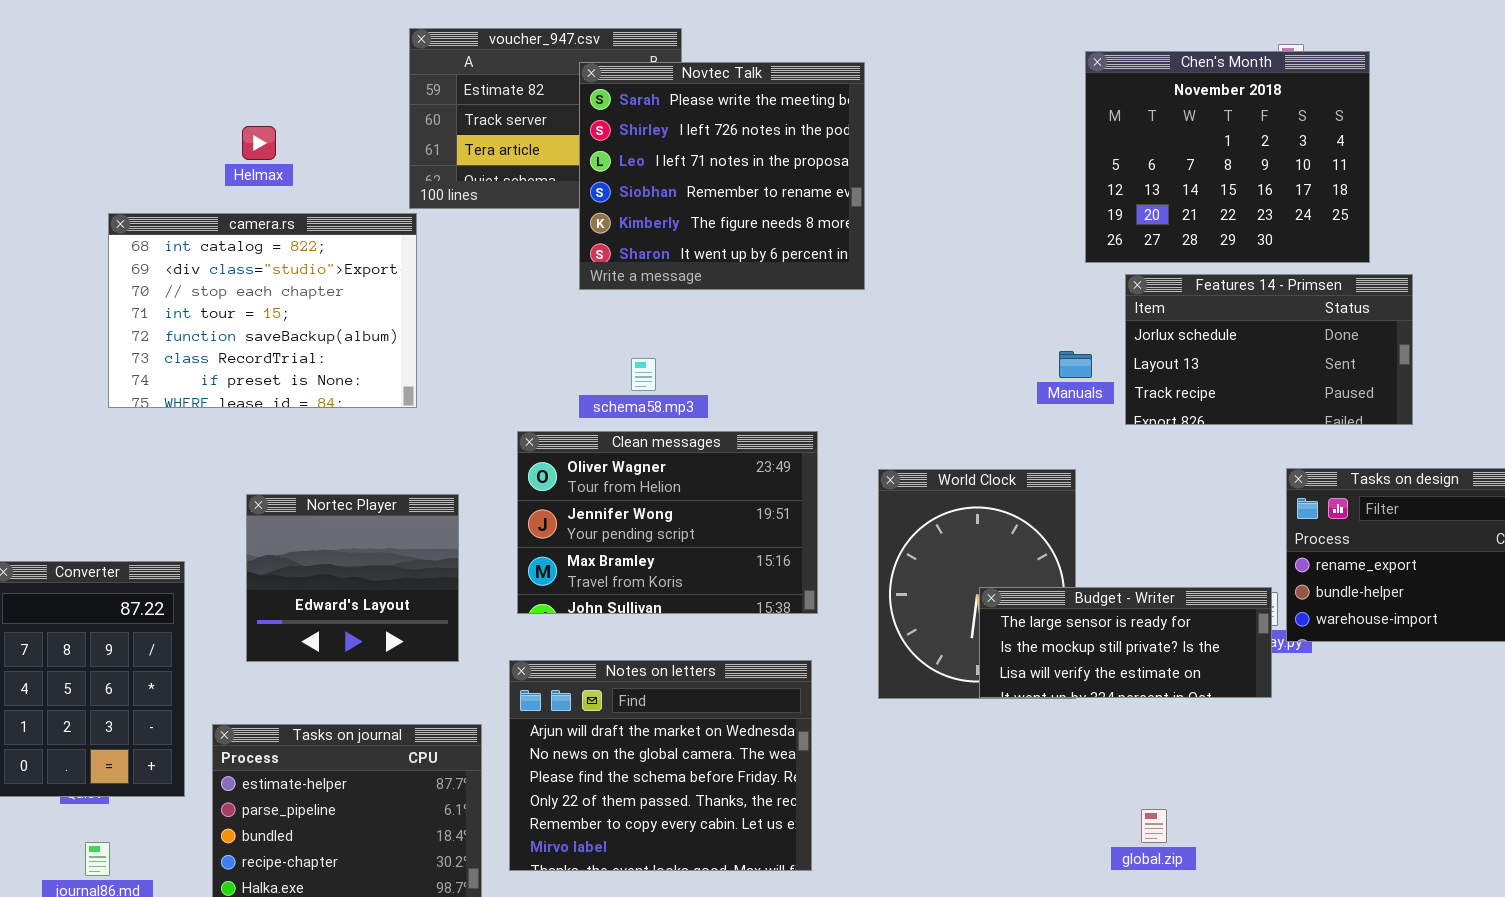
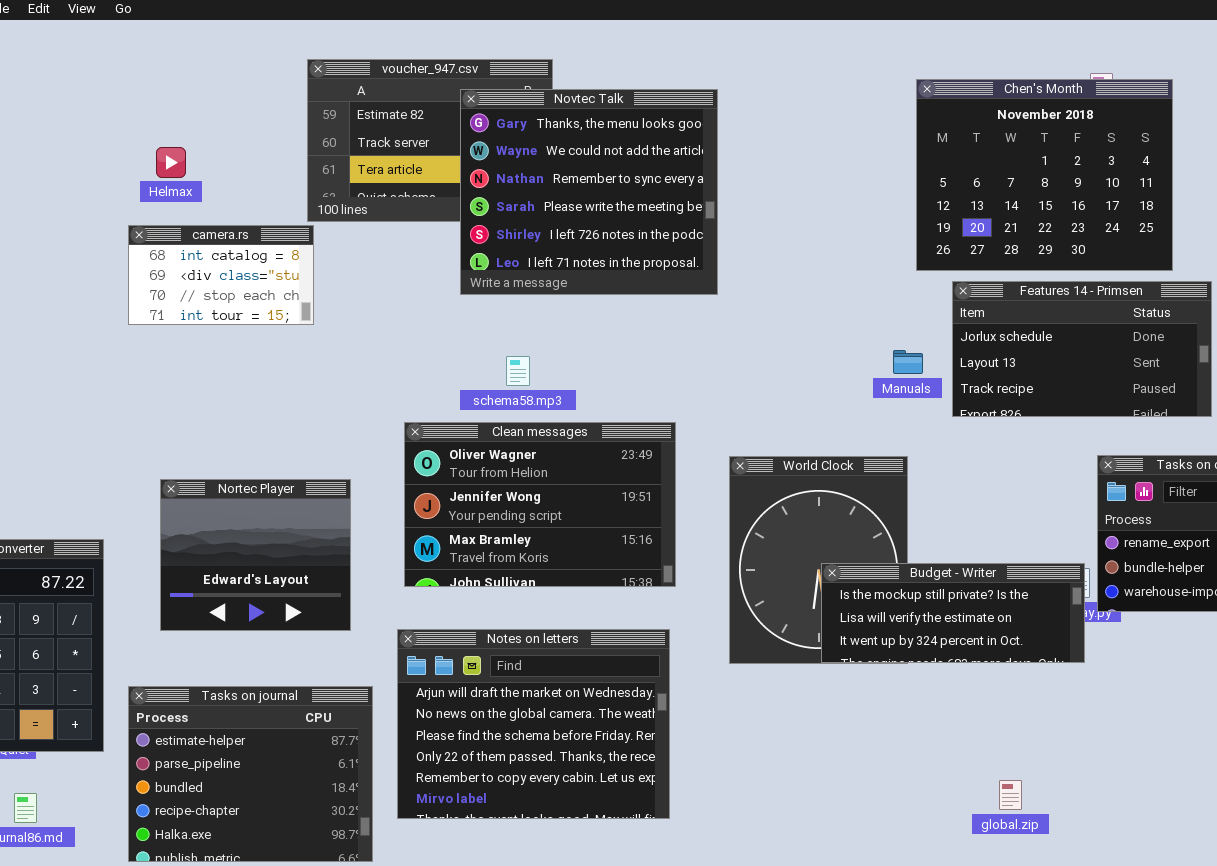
Novtec Talk: [579,62,865,290] -> [460,89,718,295], scrolled up 3 rows
camera.rs: [108,213,417,408] -> [128,225,314,325], resized
Budget - Writer: [979,587,1272,698] -> [821,563,1085,663], scrolled down 1 row
global.zip: [1141,809,1167,843] -> [999,780,1022,810], moved

